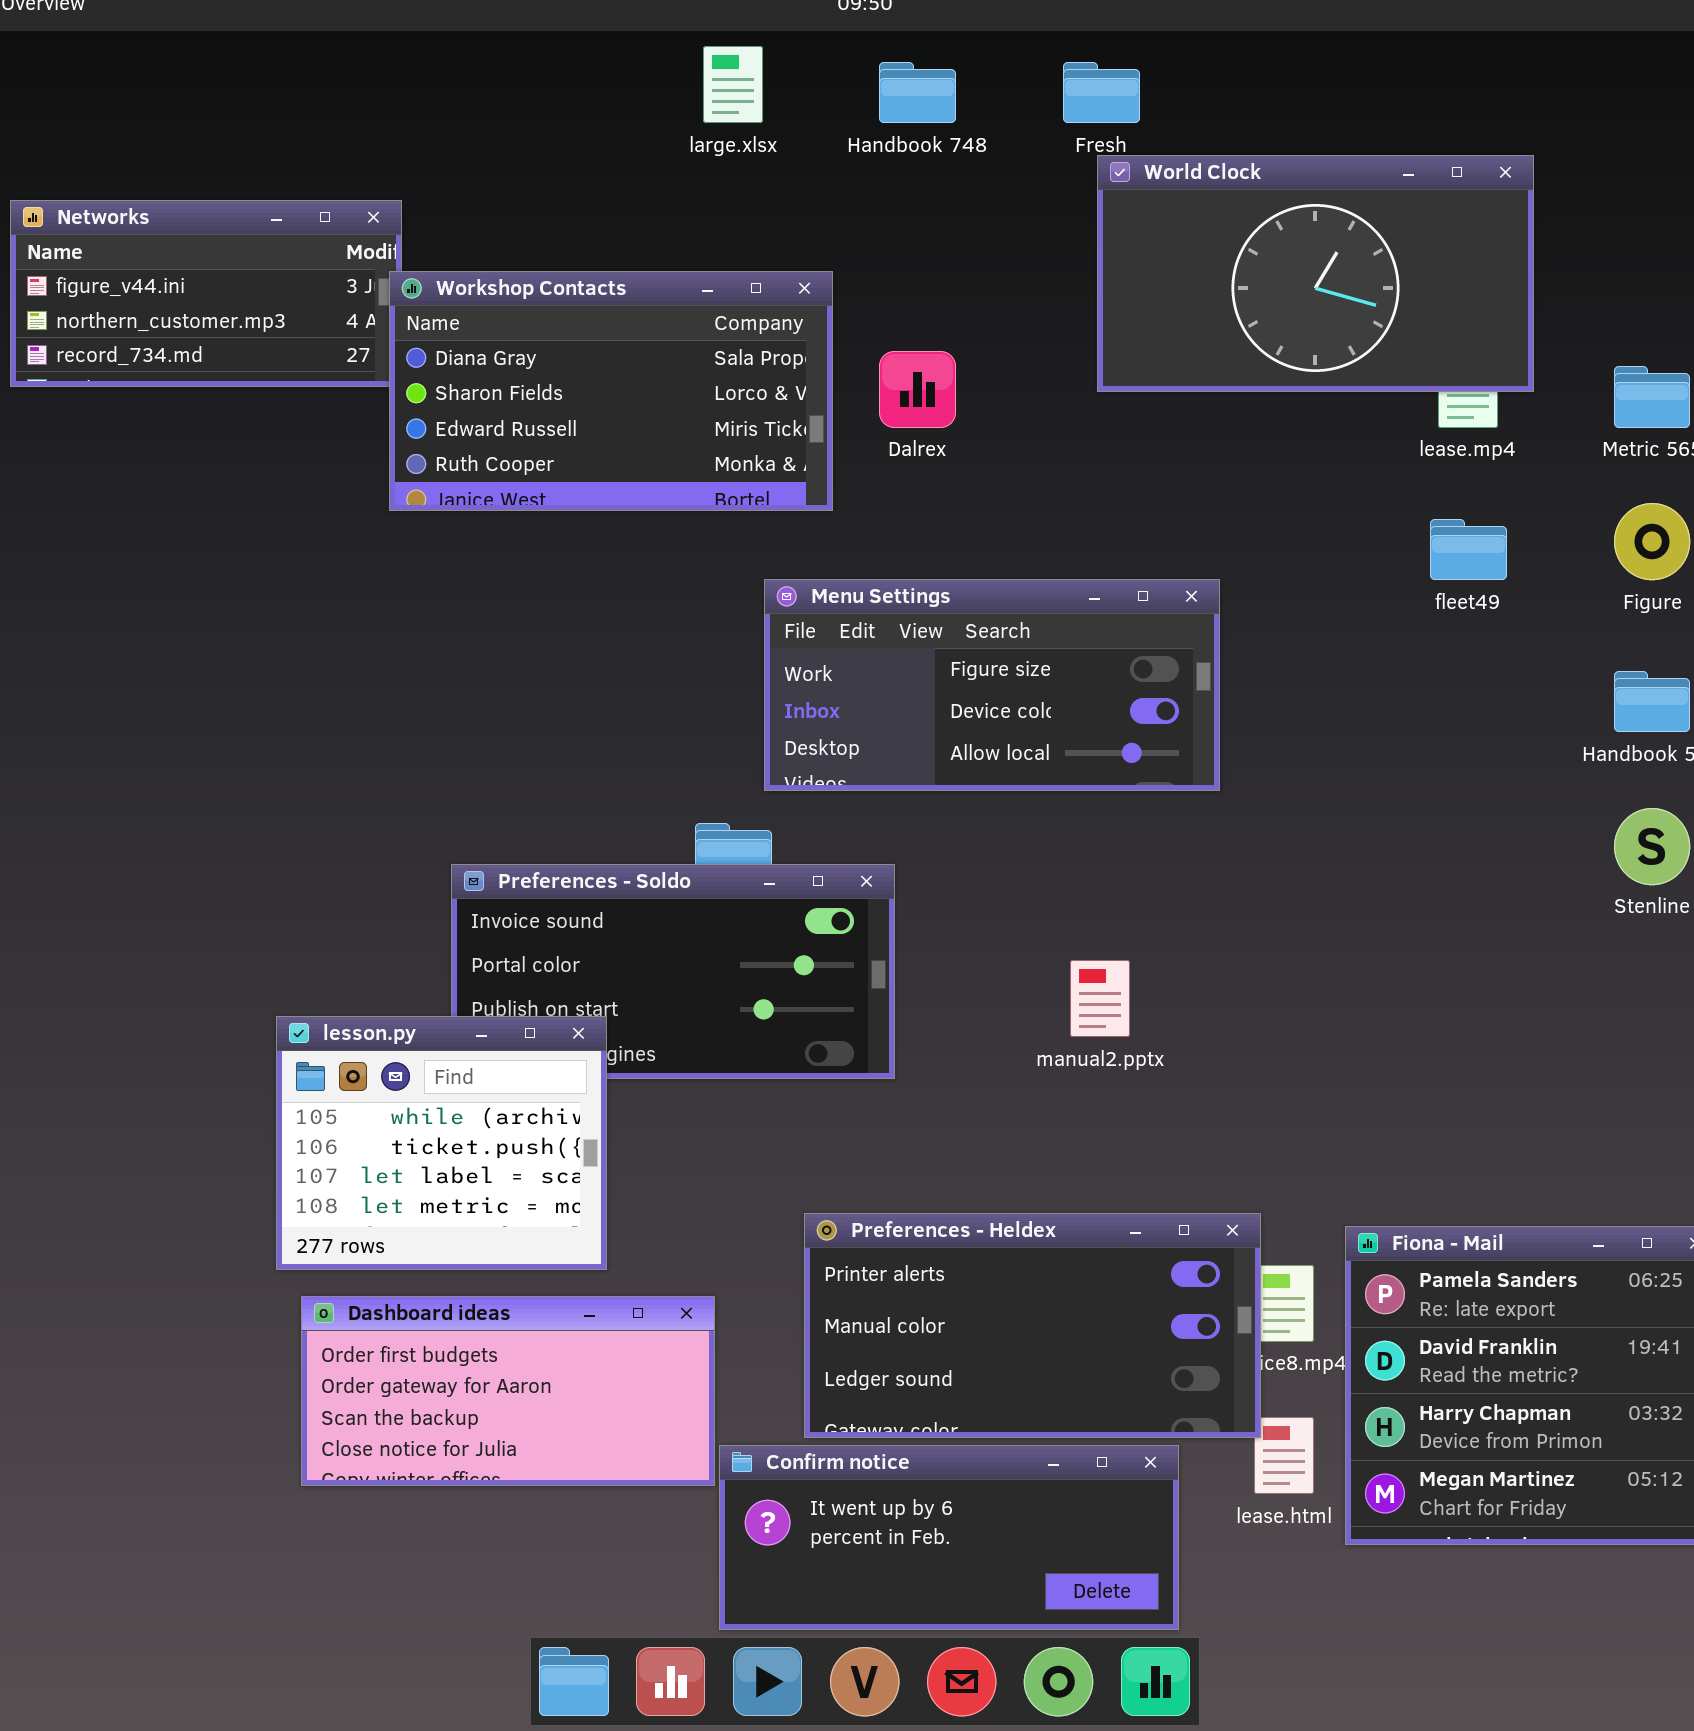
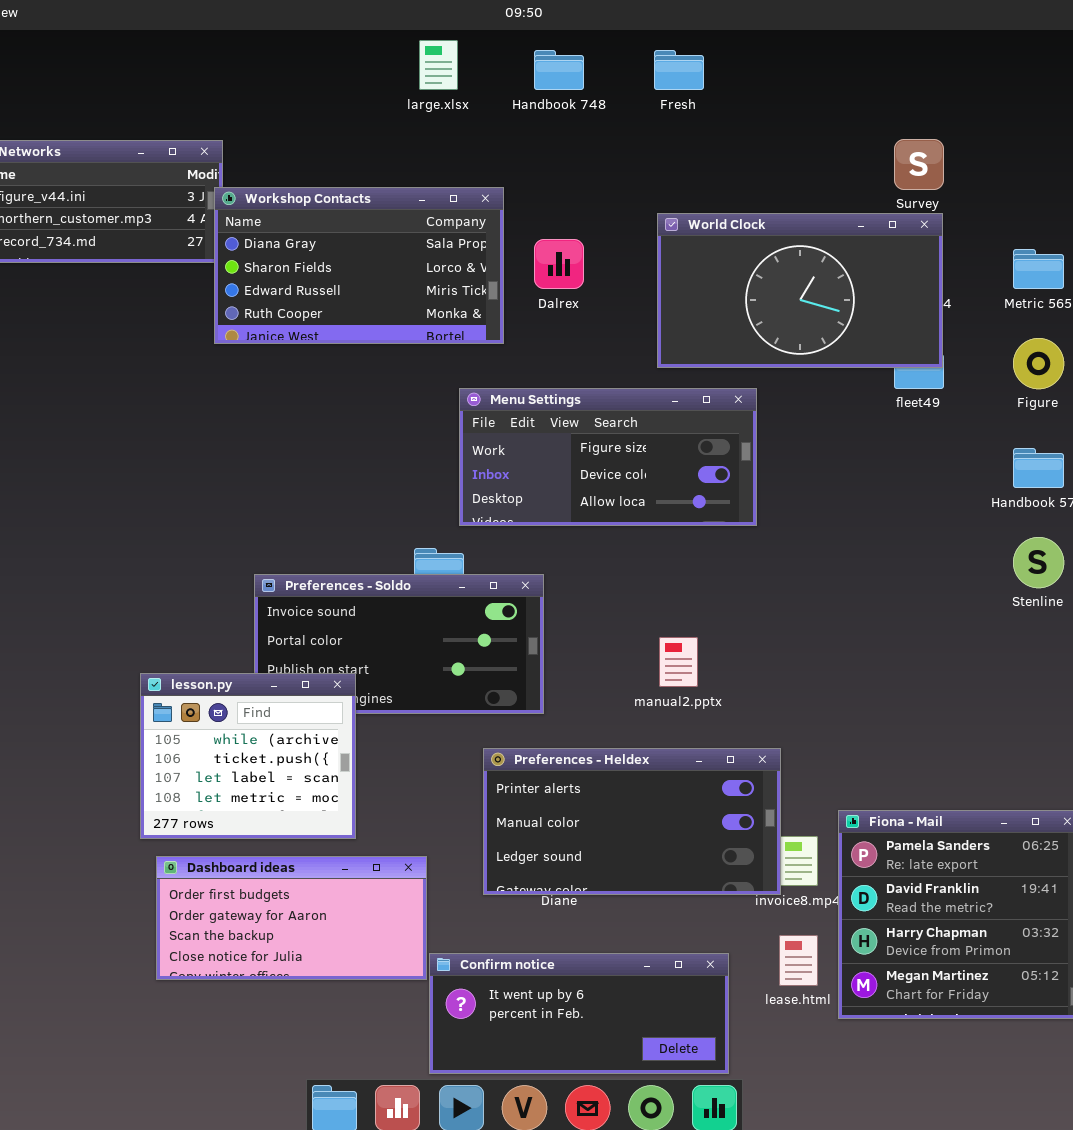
World Clock: [1097,155,1534,392] -> [657,213,943,368], moved
Preferences - Heldex: [804,1213,1261,1438] -> [483,748,781,895], moved

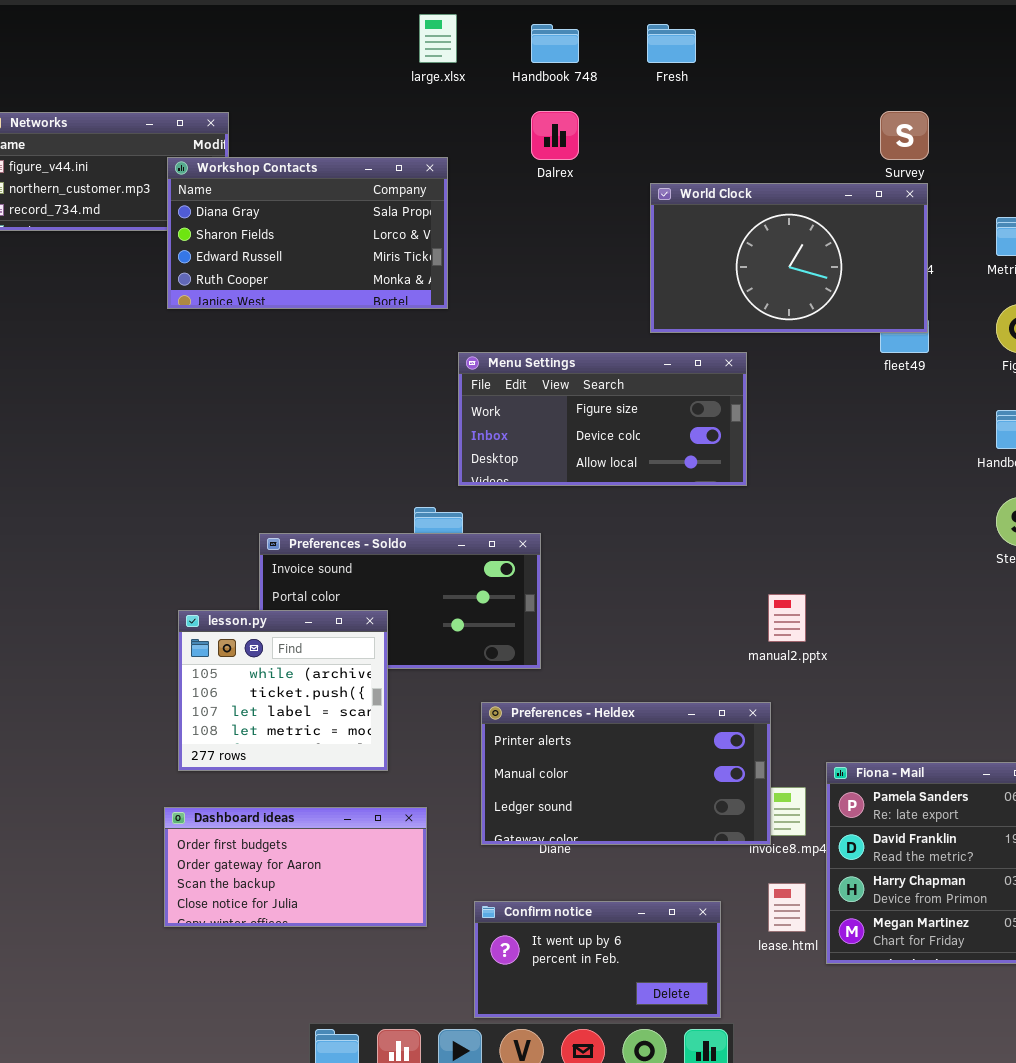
Workshop Contacts: [214,187,504,344] -> [167,157,448,309], moved
Dalrex: [534,239,584,289] -> [531,111,579,160], moved
manual2.pptx: [659,637,698,687] -> [768,594,806,642], moved
lesson.py: [140,673,356,839] -> [178,610,388,771], moved
Confirm notice: [429,953,729,1074] -> [474,901,721,1018], resized

